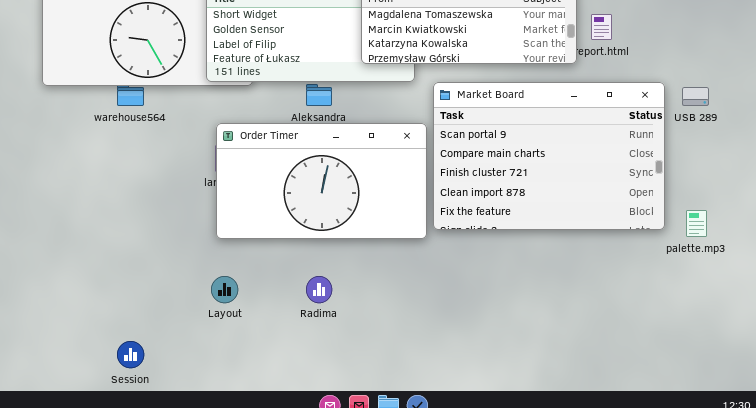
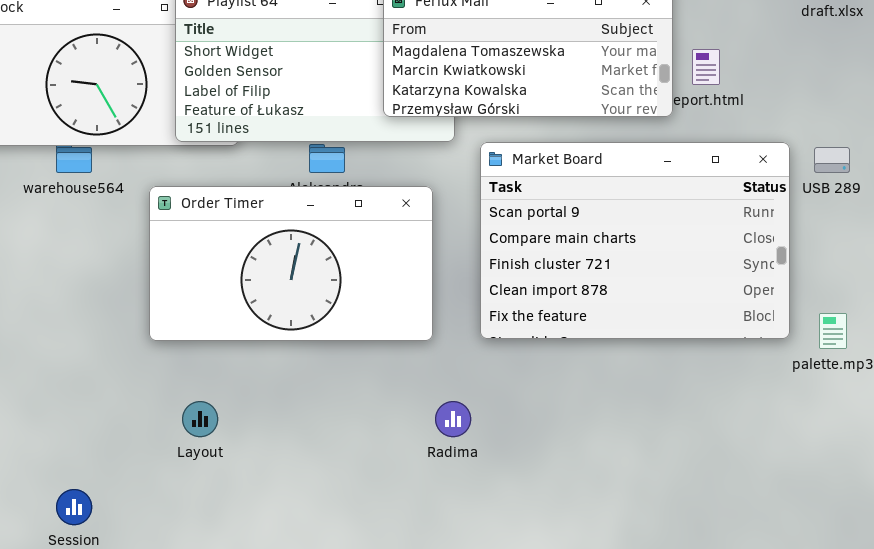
Order Timer: [216,123,427,239] -> [149,186,433,341], moved
Radima: [306,276,332,303] -> [435,401,471,437], moved

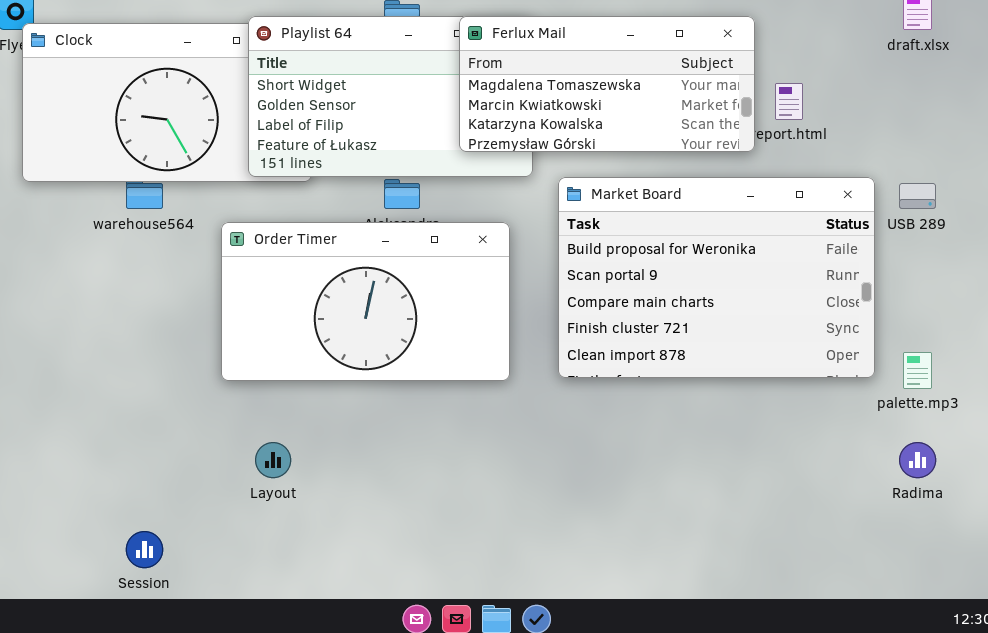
Market Board: [480,142,790,339] -> [558,177,875,378], scrolled up 1 row
Radima: [435,401,471,437] -> [899,442,936,478], moved

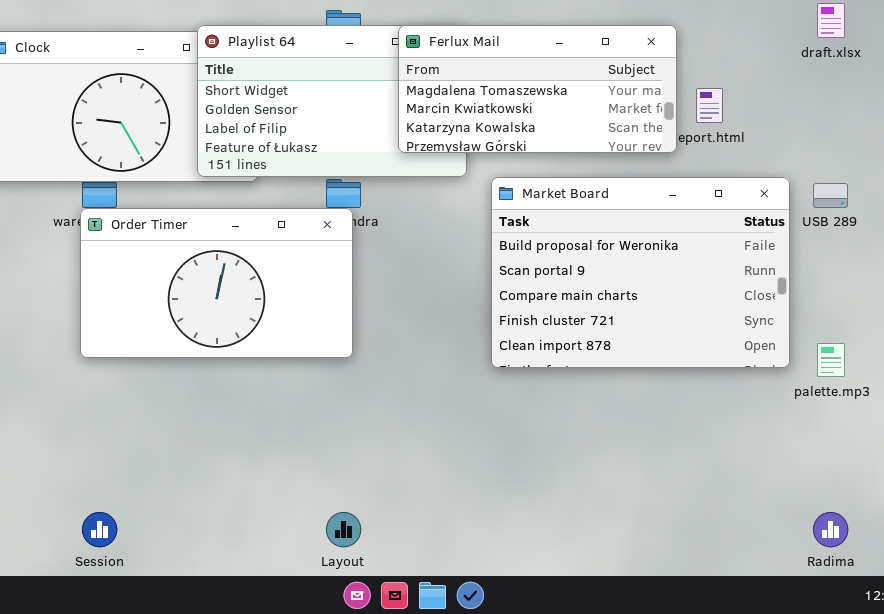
Order Timer: [221,222,510,381] -> [80,208,353,358], moved
Layout: [255,442,291,478] -> [326,512,361,547], moved
Radima: [899,442,936,478] -> [813,512,848,547], moved

